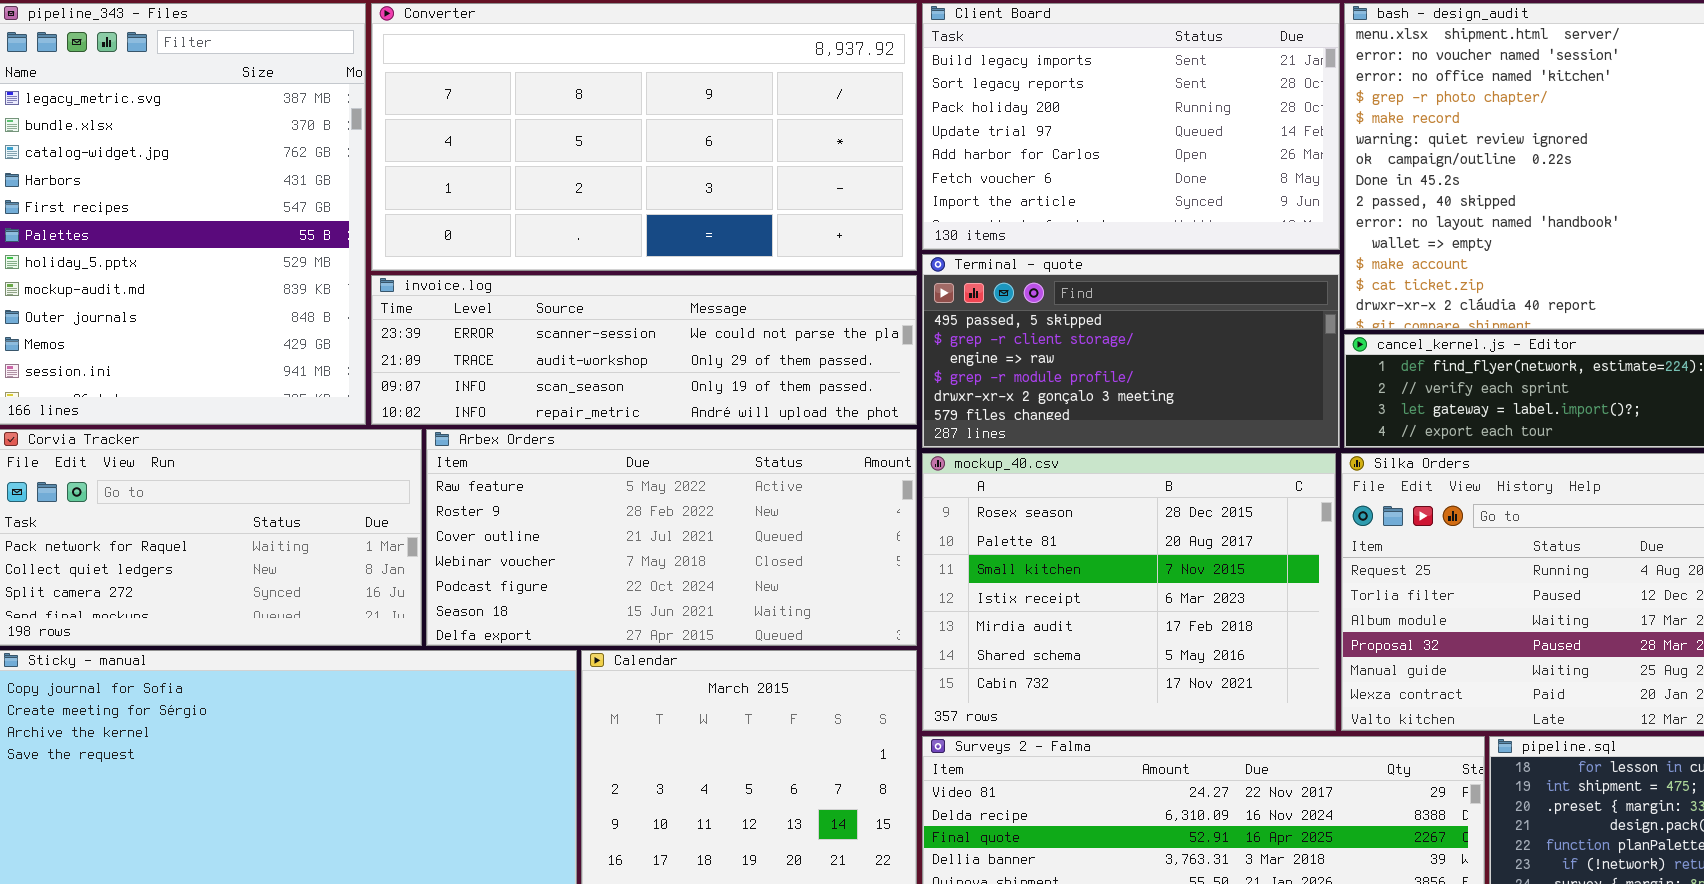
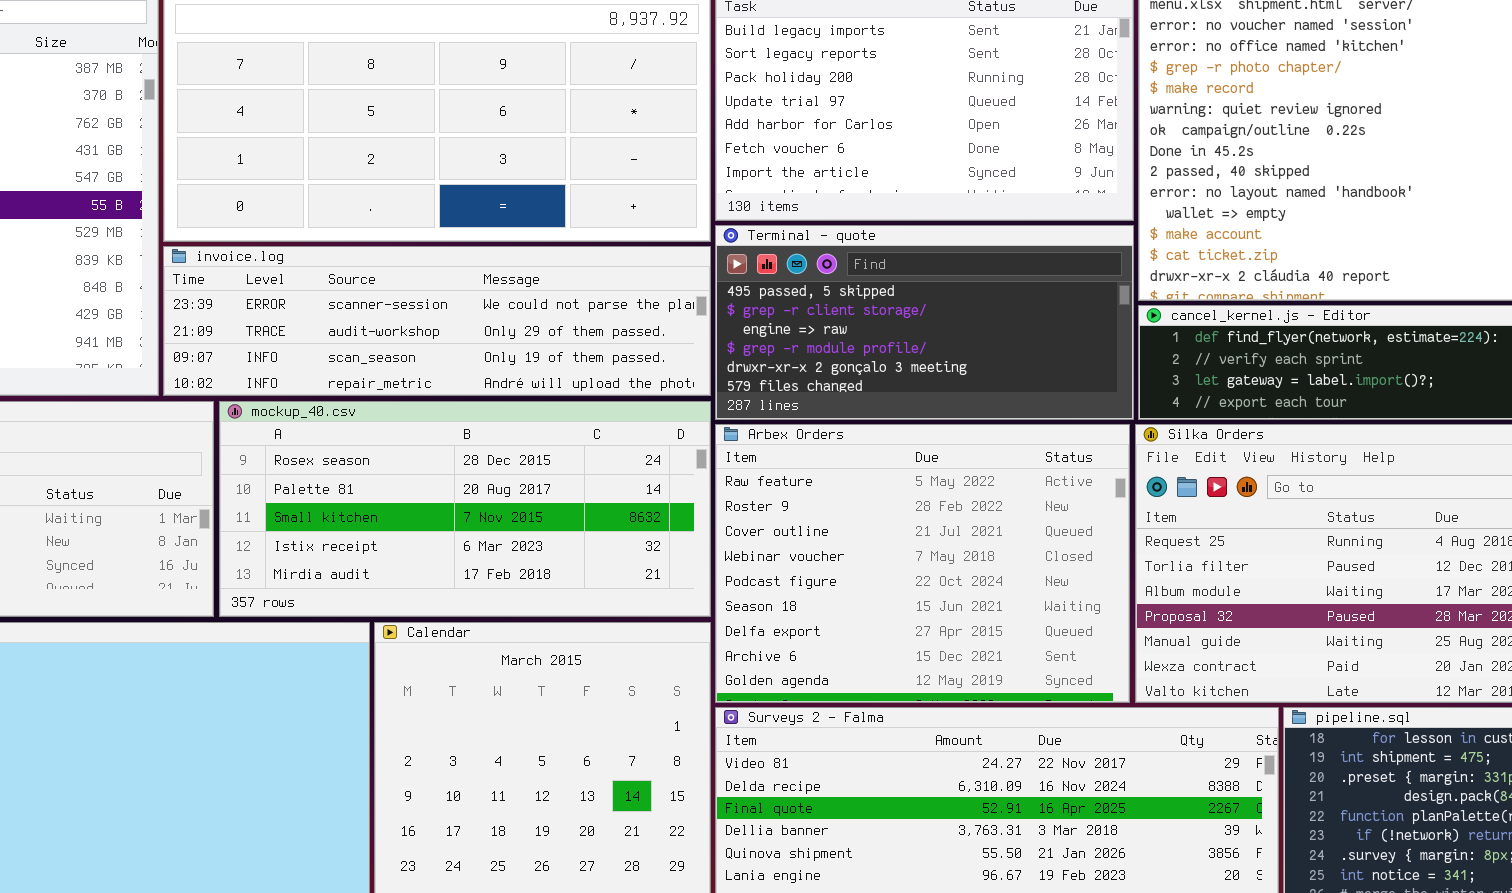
Arbex Orders: [426,429,917,646] -> [715,424,1130,703], moved, resized
mockup_40.csv: [922,453,1336,731] -> [219,401,711,617], moved, resized

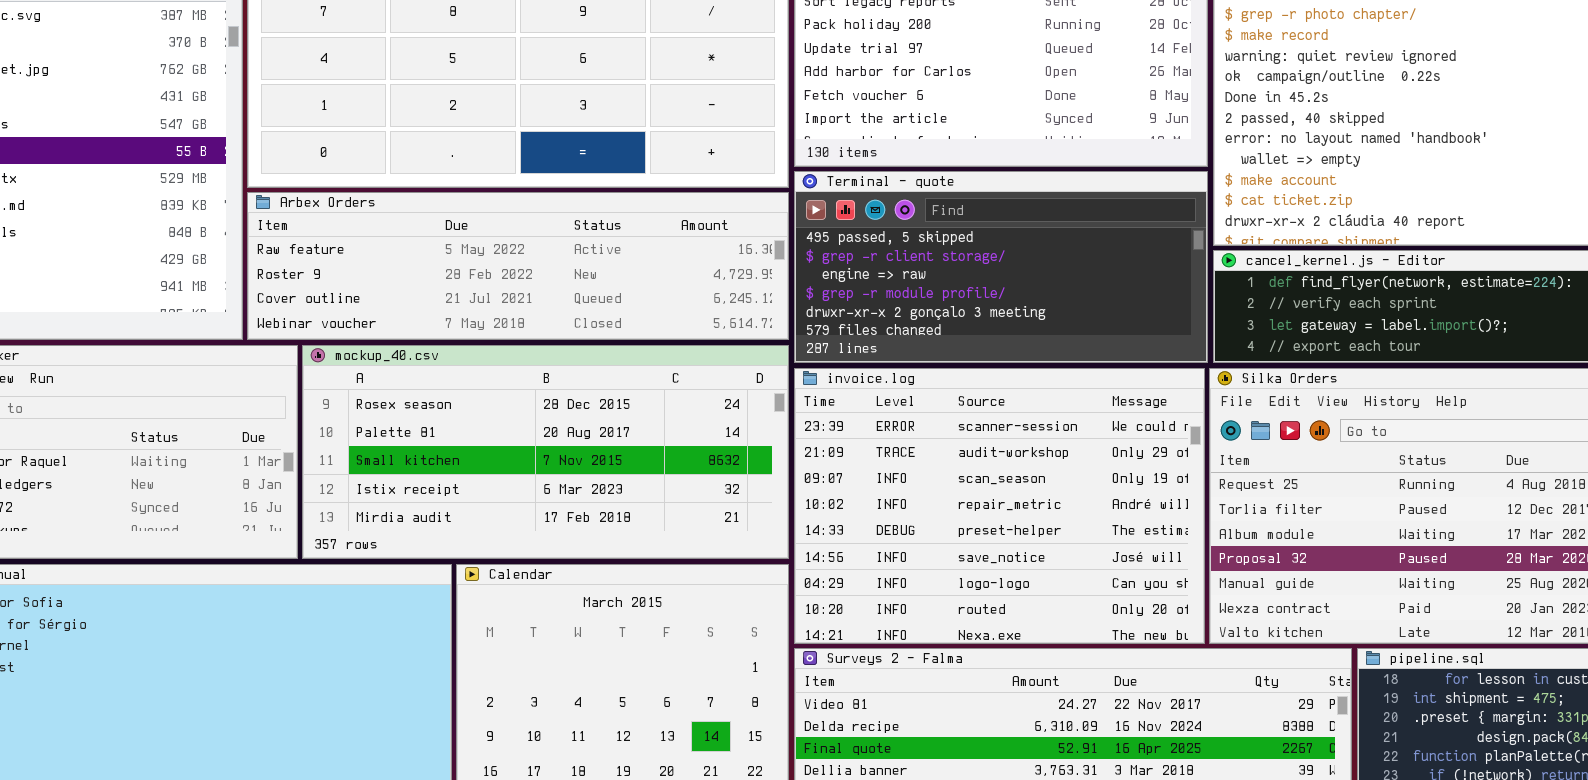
invoice.log: [163,246,711,396] -> [794,368,1205,644], moved, resized
Arbex Orders: [715,424,1130,703] -> [247,192,789,340], moved, resized

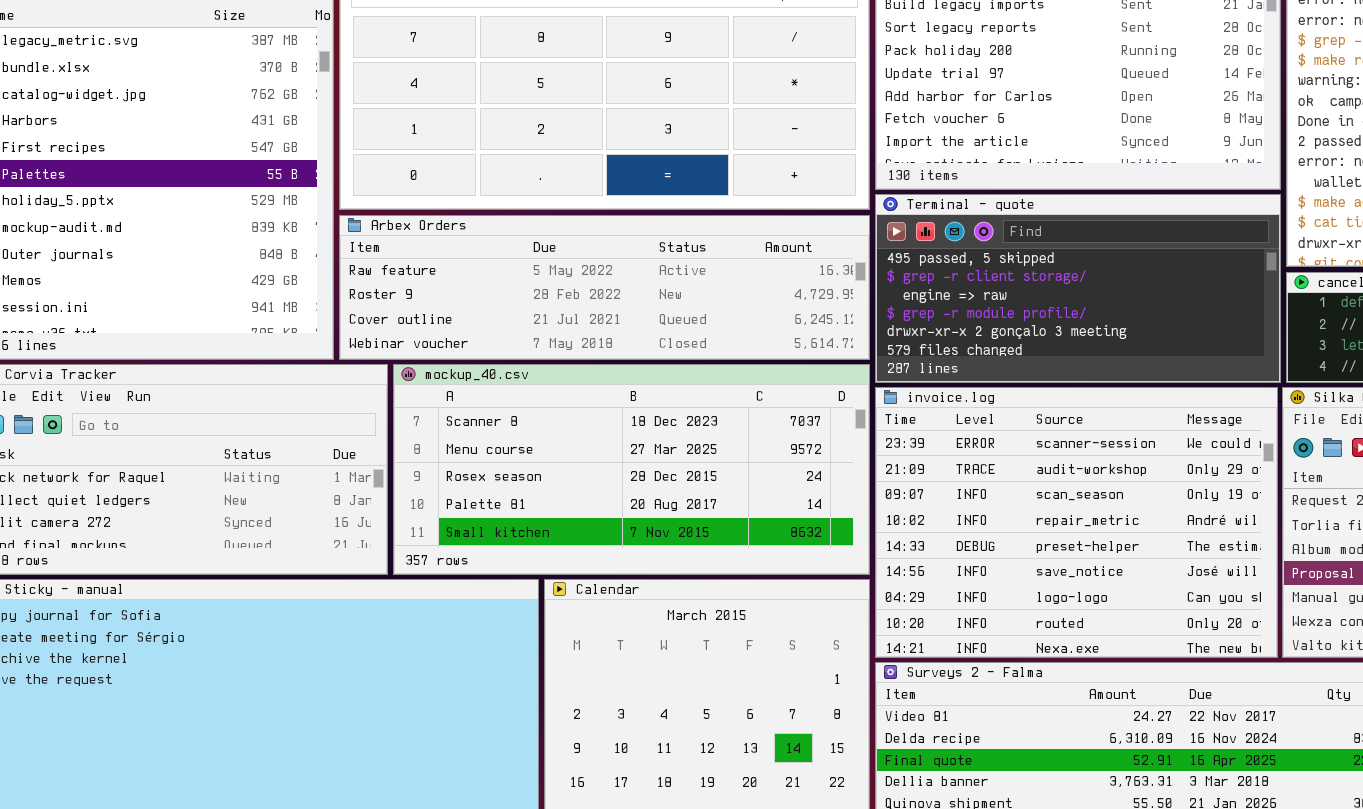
mockup_40.csv: [302,345,789,559] -> [393,364,870,575], scrolled up 2 rows

